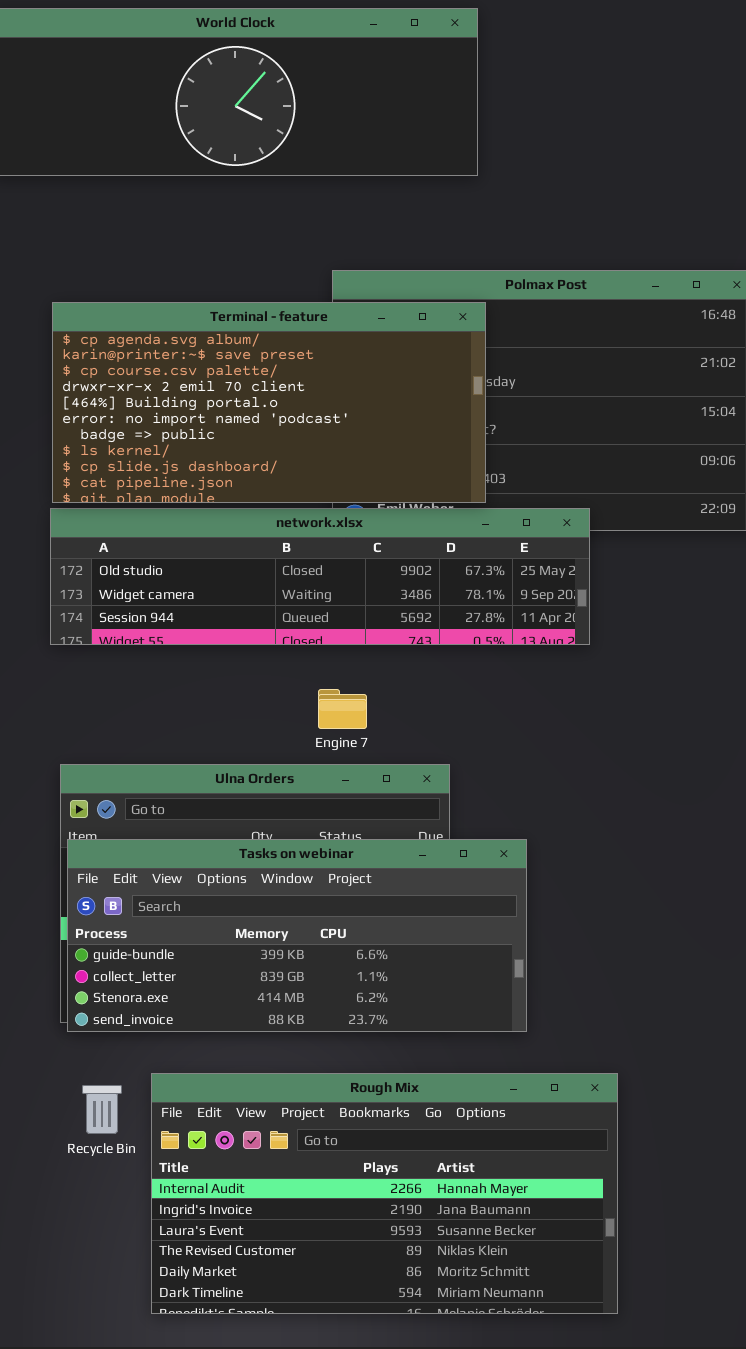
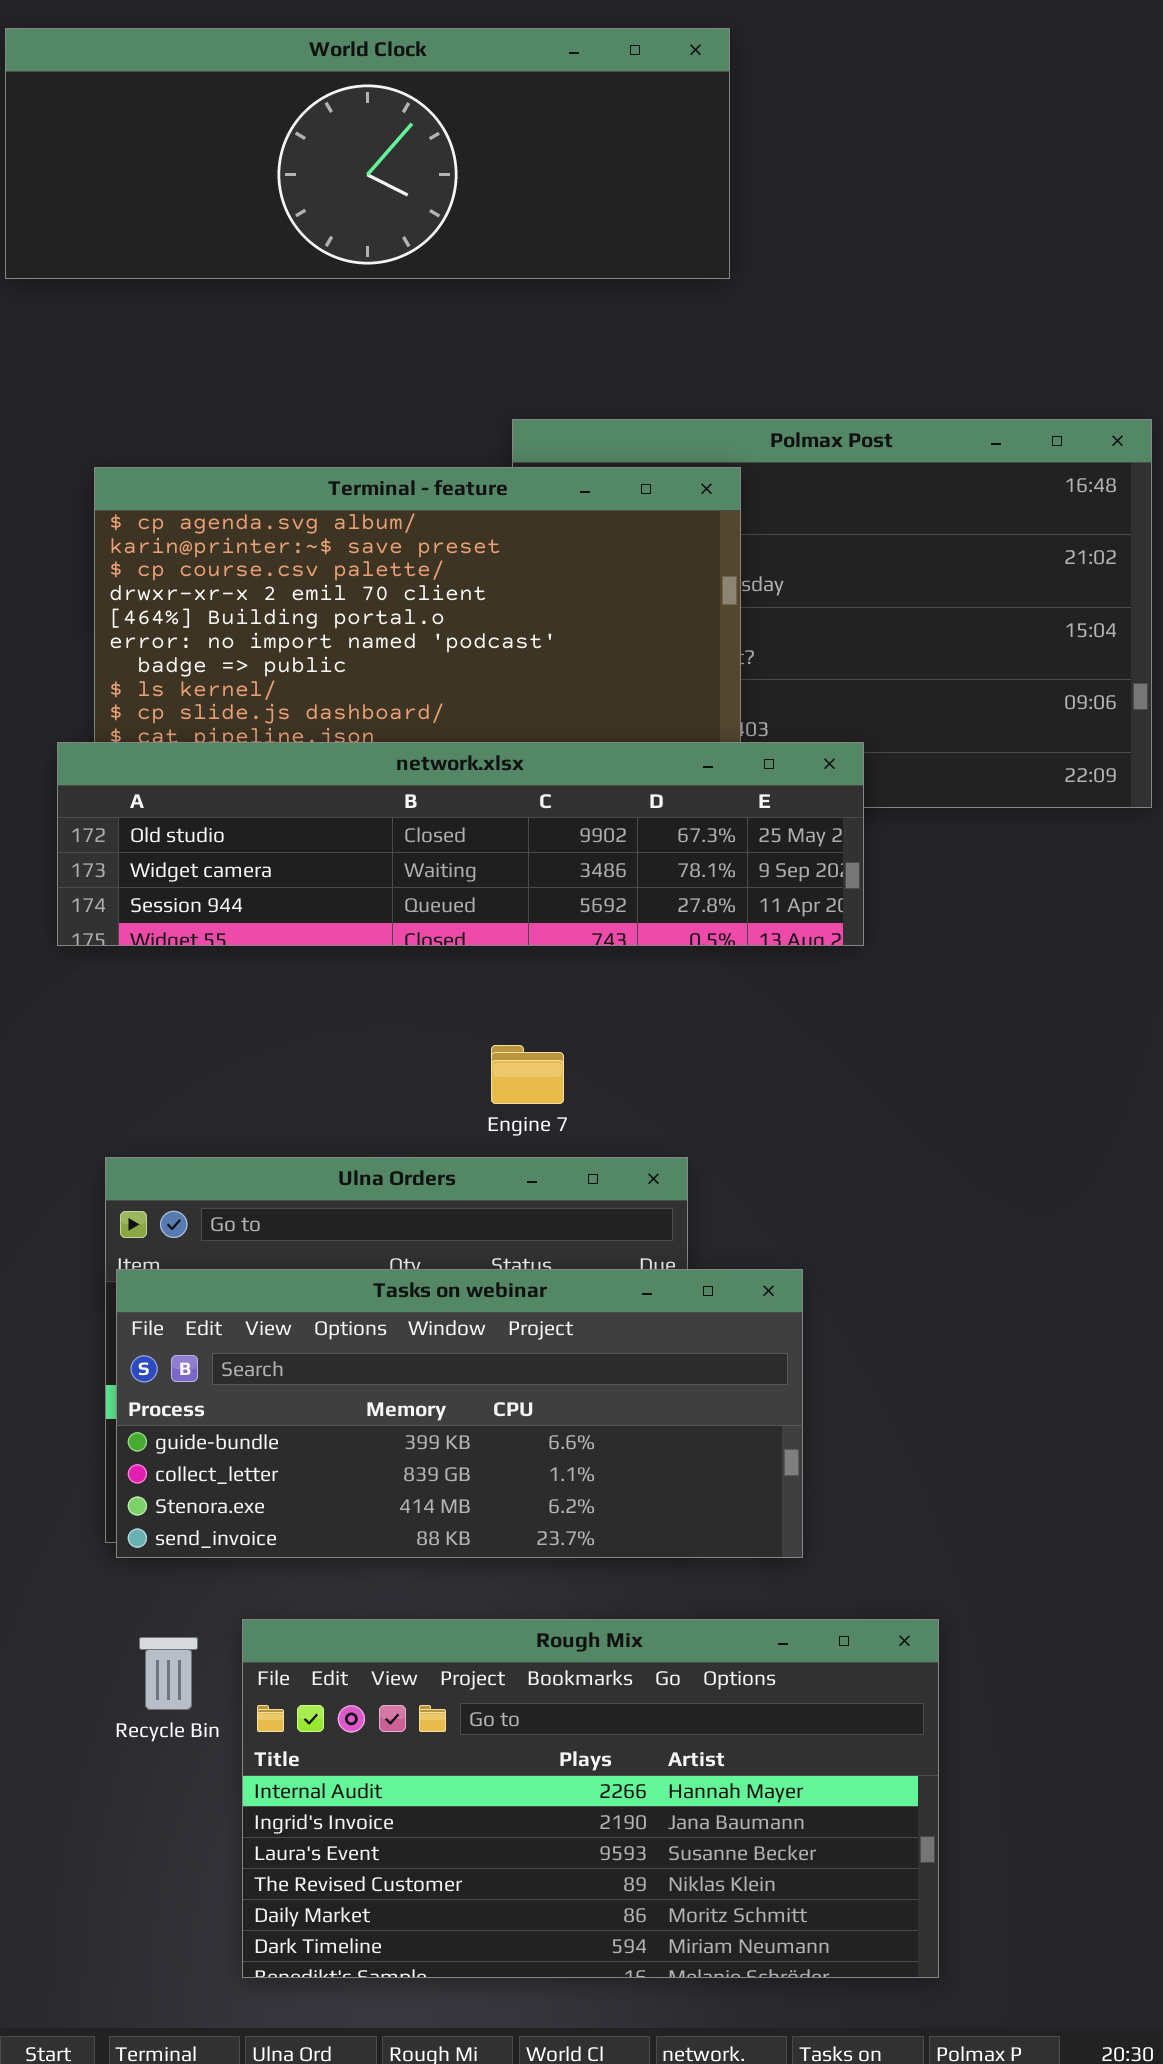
network.xlsx: [50,508,590,645] -> [57,742,864,946], moved

